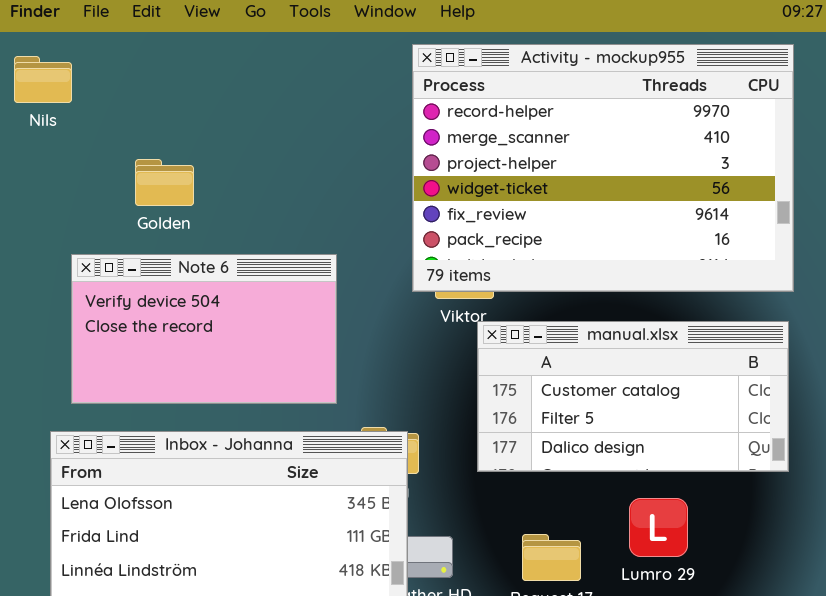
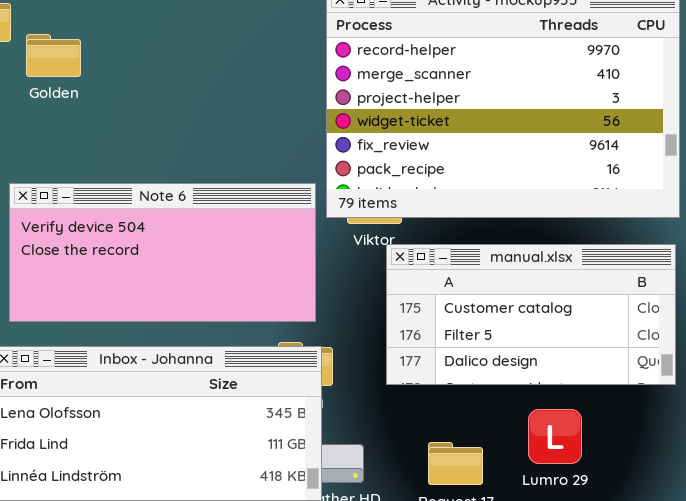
Golden: [135,159,194,206] -> [26,34,81,77], moved
Note 6: [71,254,337,404] -> [9,183,316,322], resized

